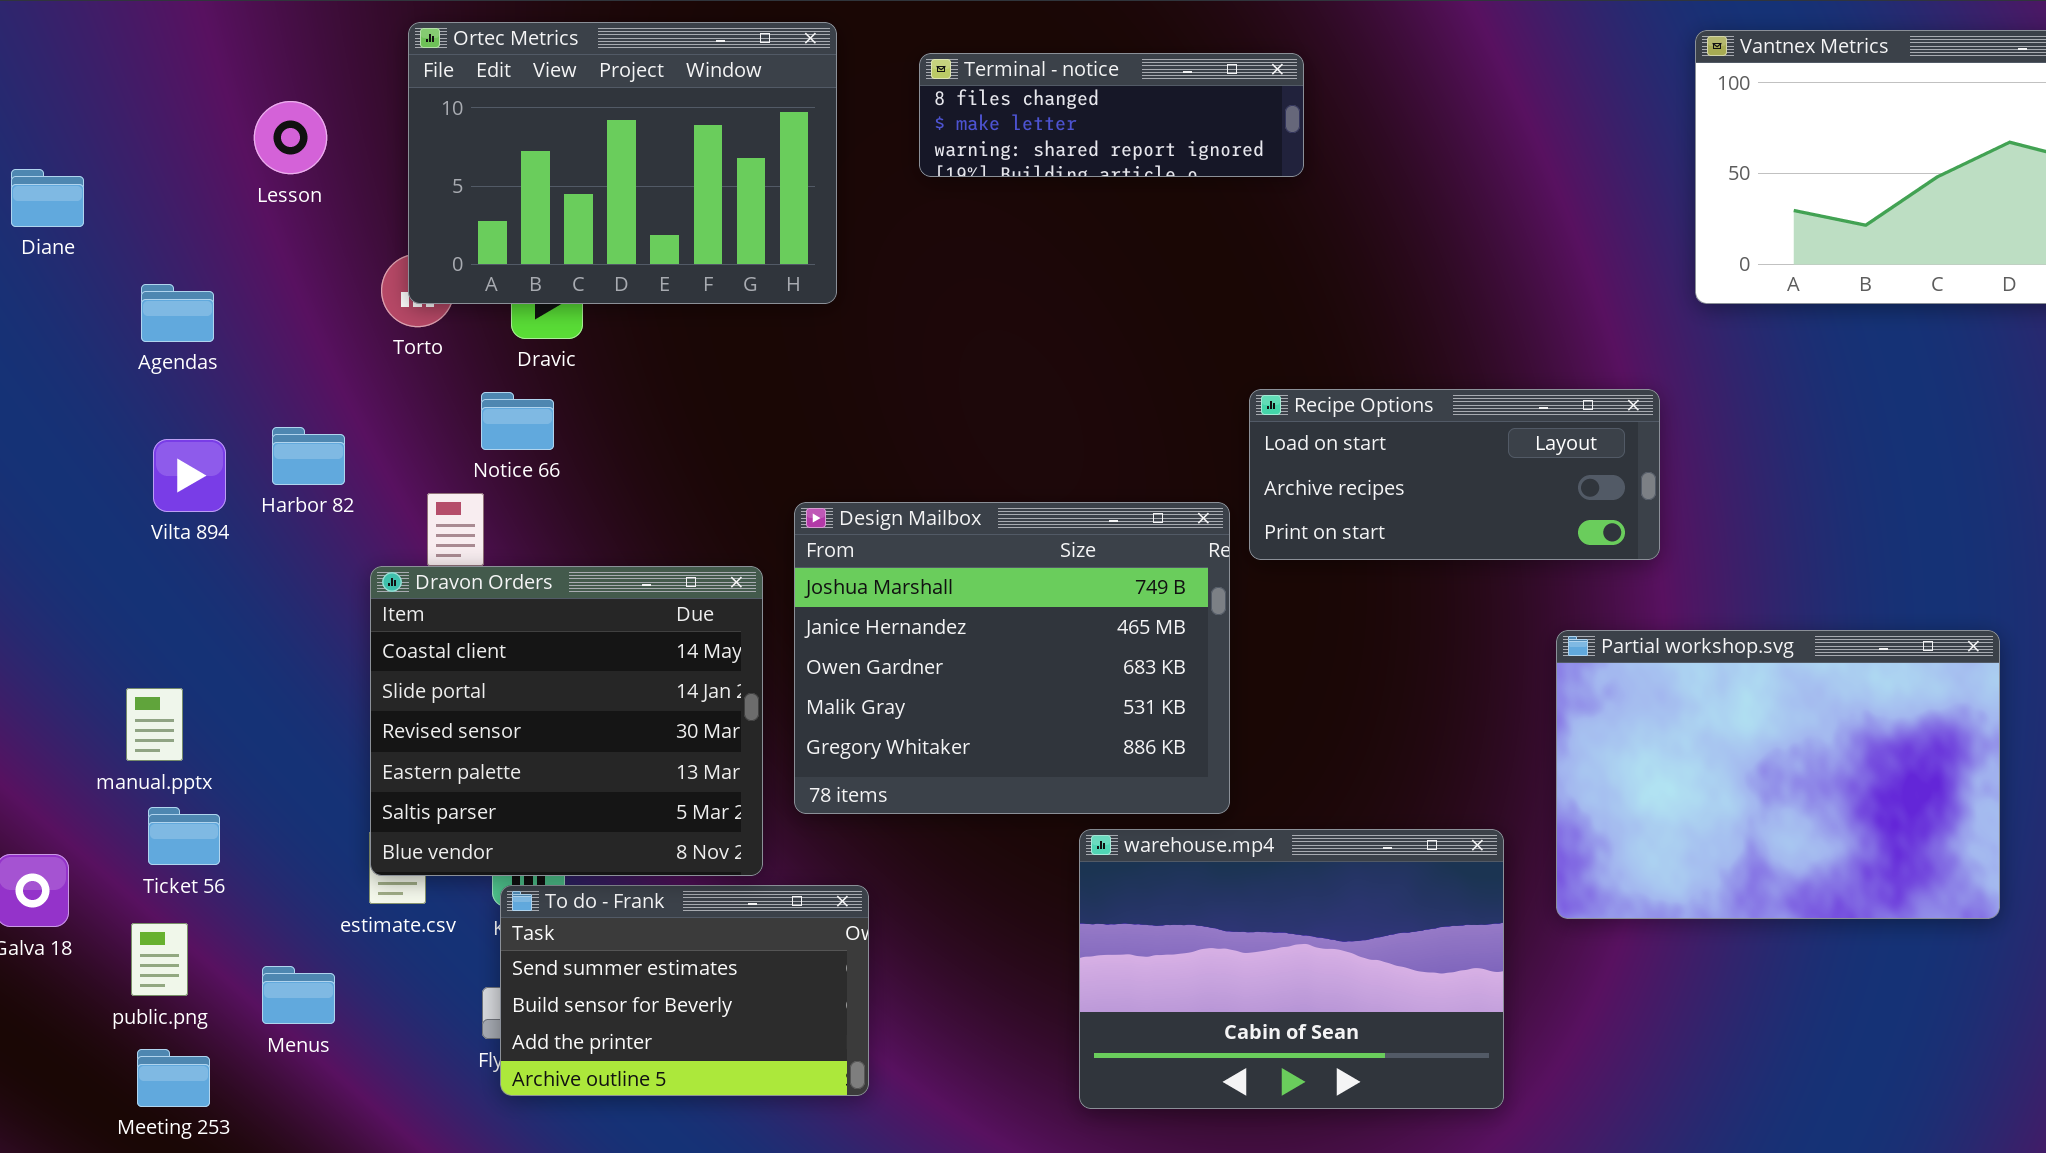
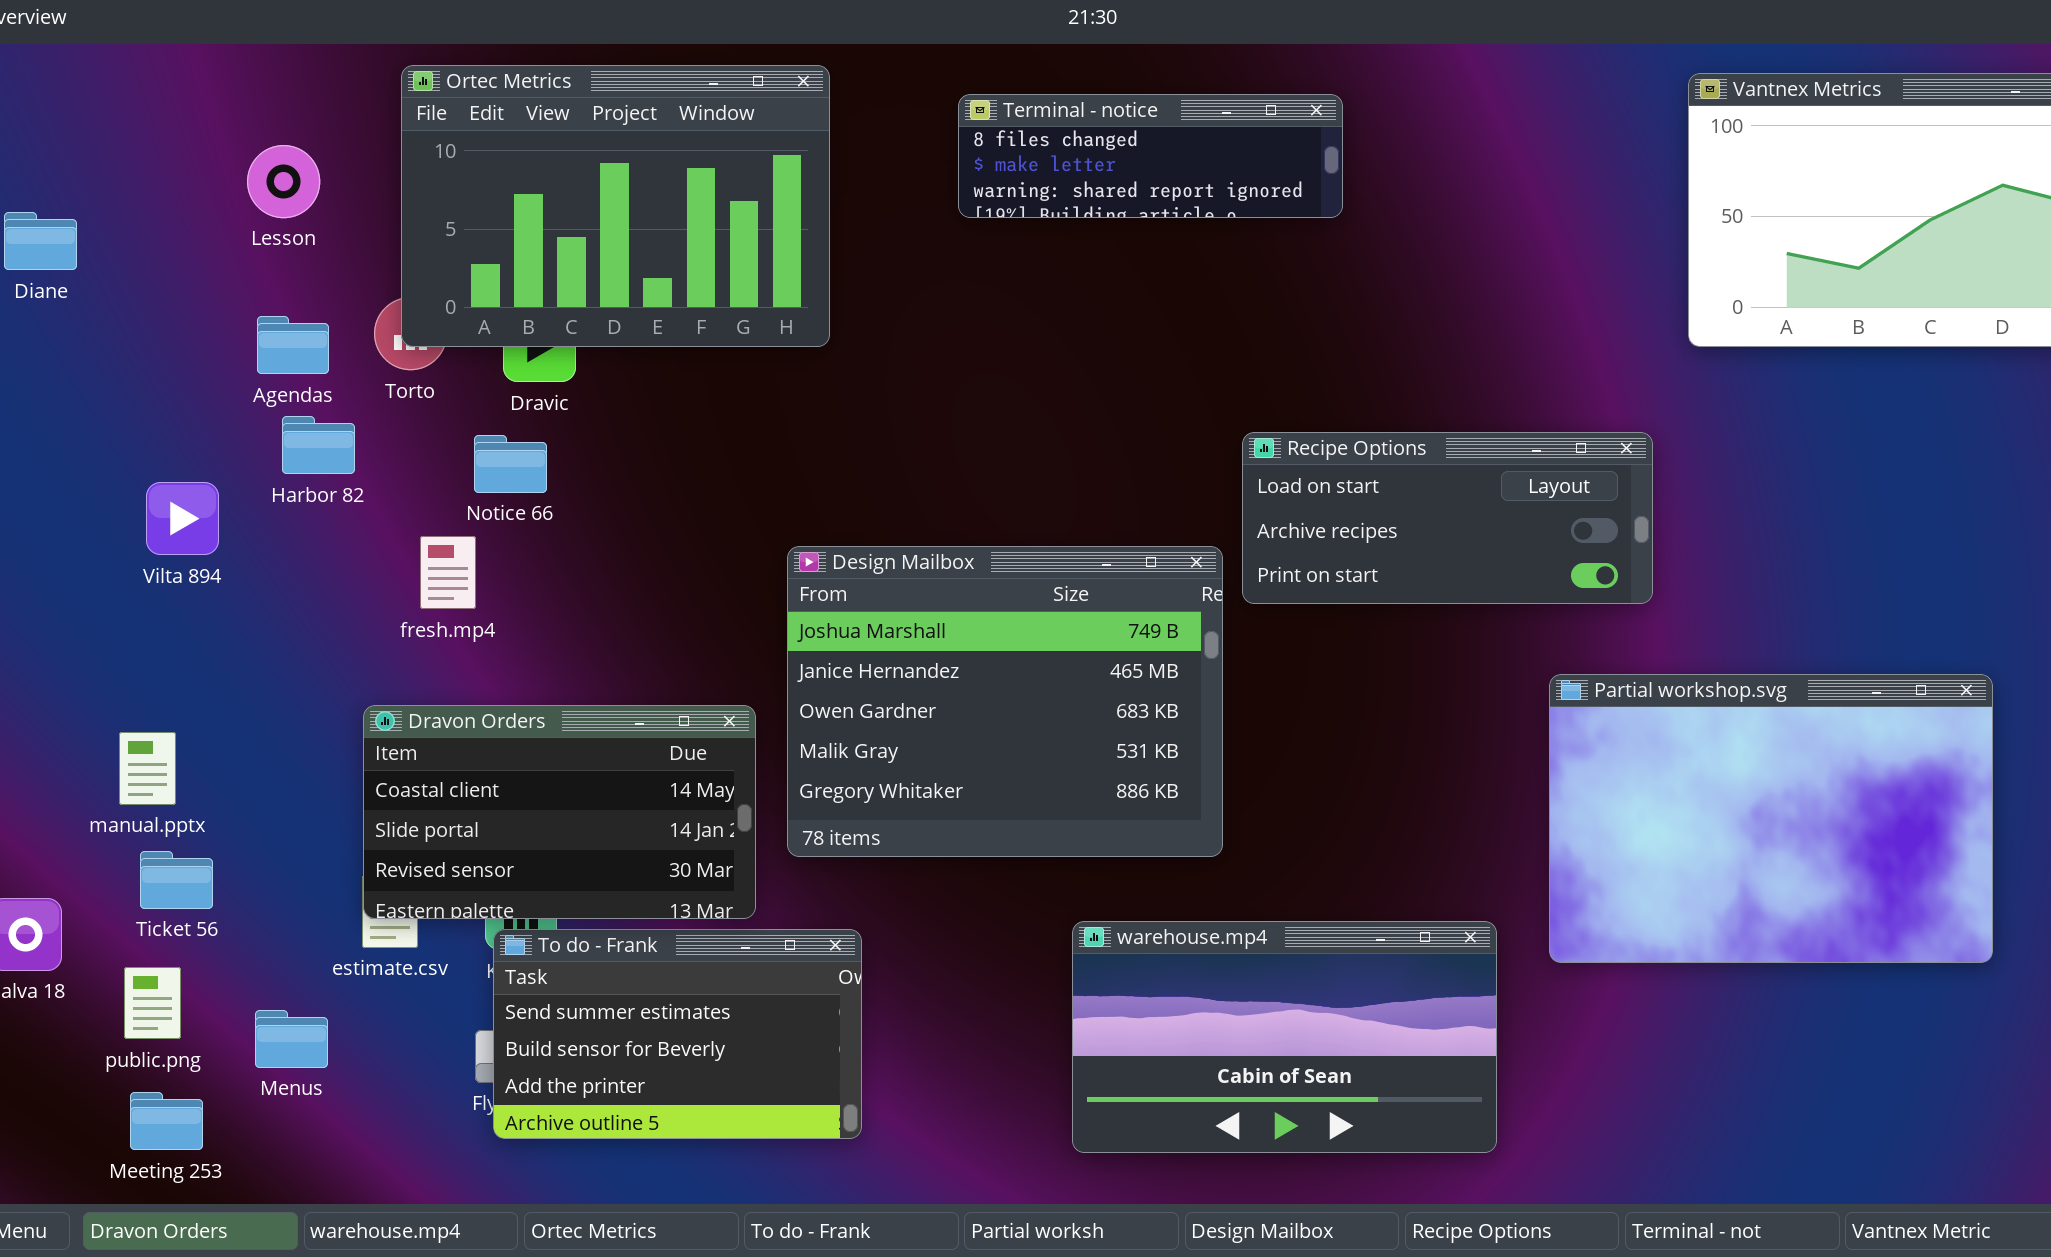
Terminal - notice: [919,53,1304,177] -> [958,94,1343,218], moved
Agendas: [141,284,214,342] -> [257,316,329,374], moved
Harbor 82: [272,427,345,485] -> [282,416,355,474], moved
Dravon Orders: [370,566,763,876] -> [363,705,756,919], resized
warehouse.mp4: [1079,829,1504,1109] -> [1072,921,1497,1153], resized

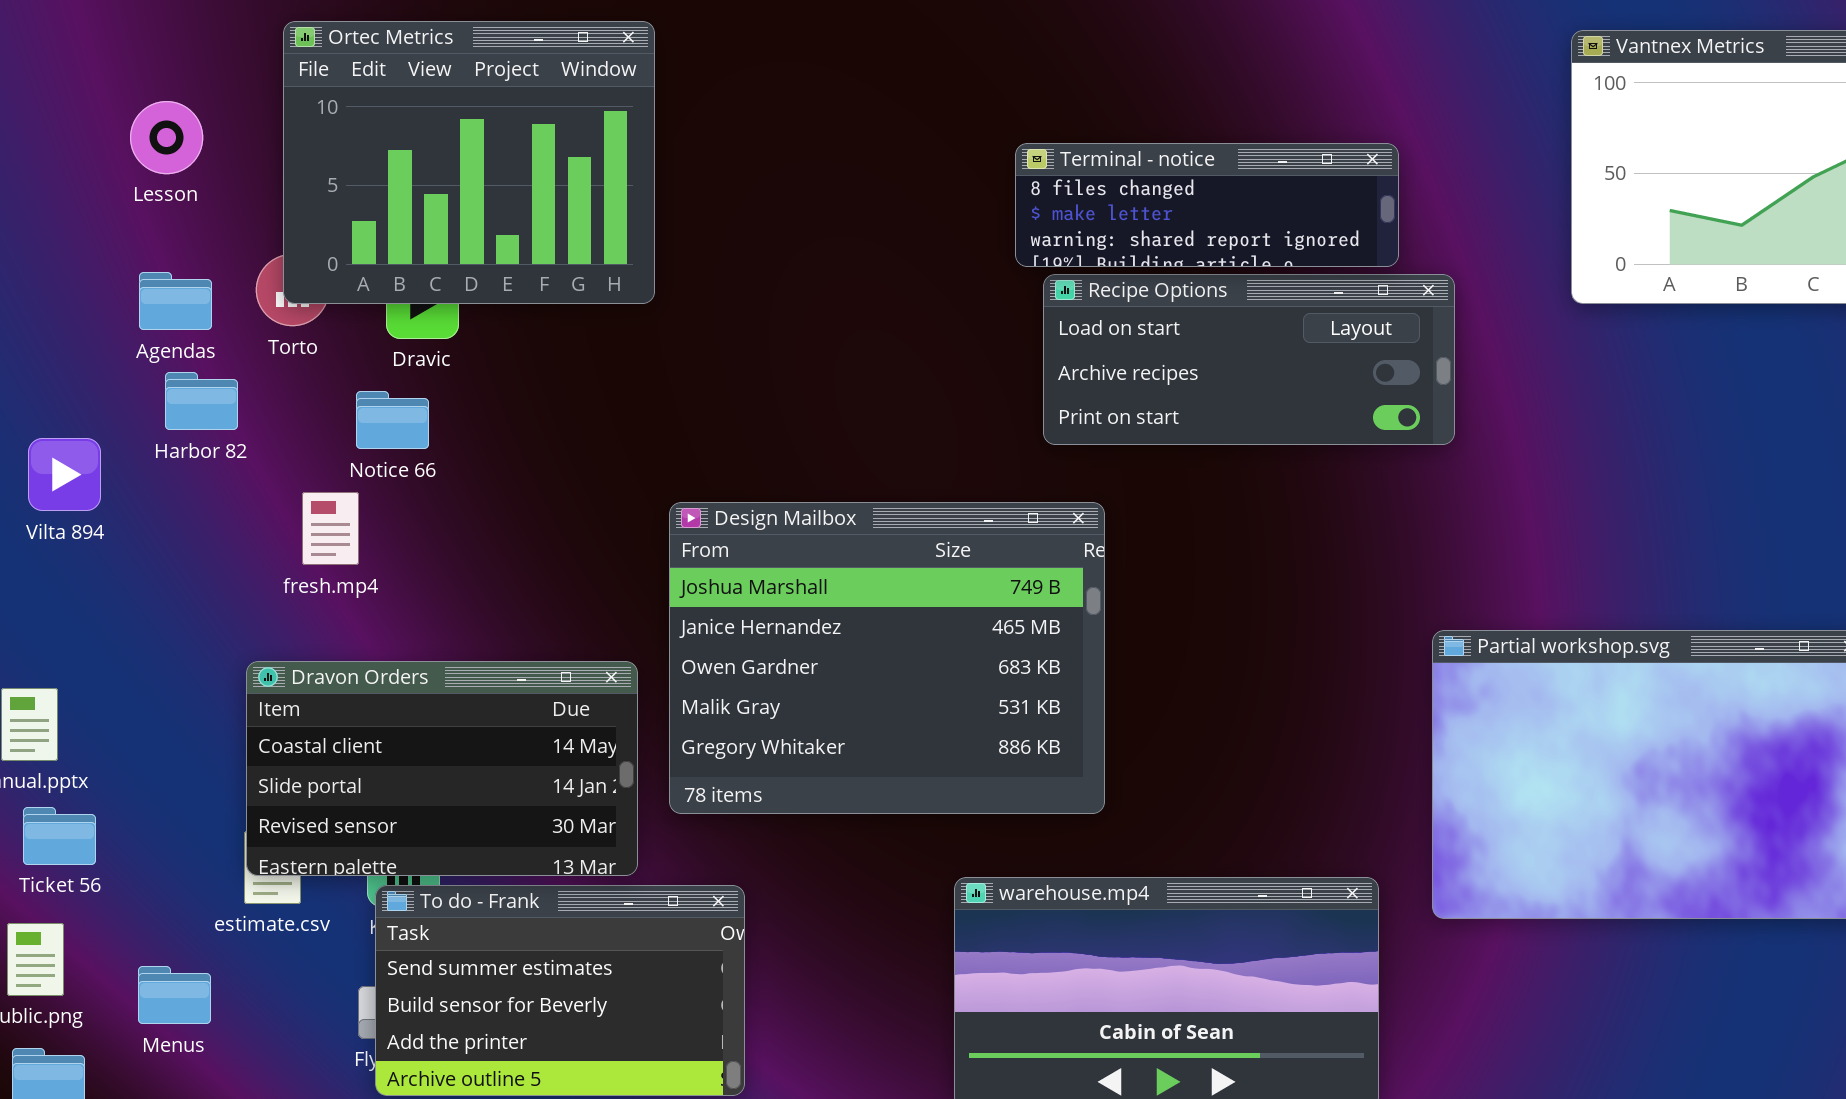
Ortec Metrics: [401,65,830,347] -> [283,21,655,304], resized
Terminal - notice: [958,94,1343,218] -> [1015,143,1399,267], moved
Recipe Options: [1242,432,1653,604] -> [1043,274,1455,445], moved

